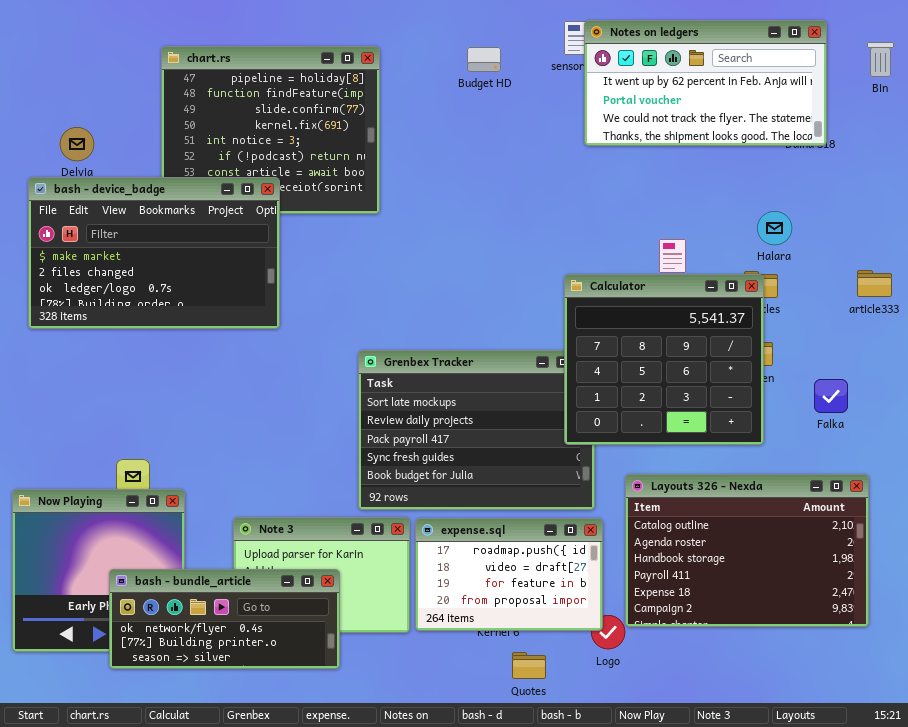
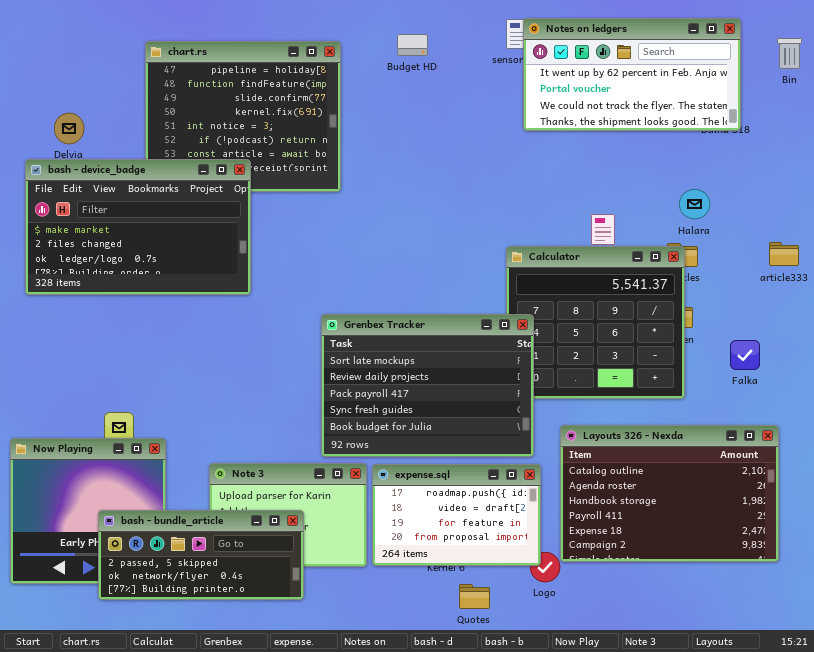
Budget HD: [467,47,501,72] -> [397,34,428,56], moved
Grenbex Tracker: [358,350,595,510] -> [321,314,534,457], raised
bash - bundle_article: [109,569,340,669] -> [98,510,304,600], scrolled up 1 row

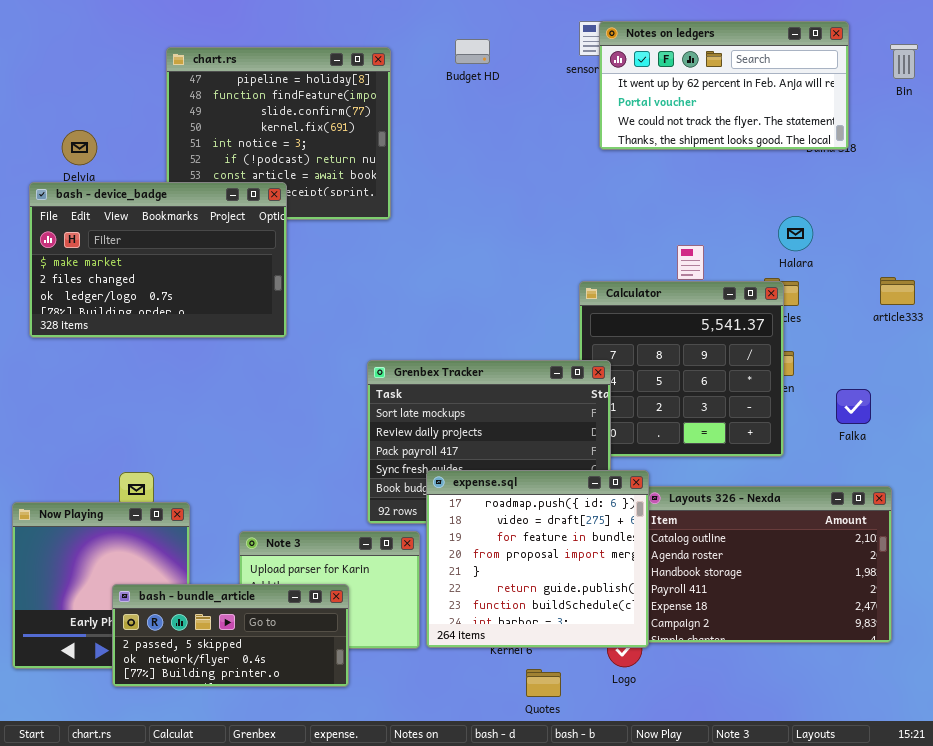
expense.sql: [372,464,541,566] -> [426,470,649,648], resized

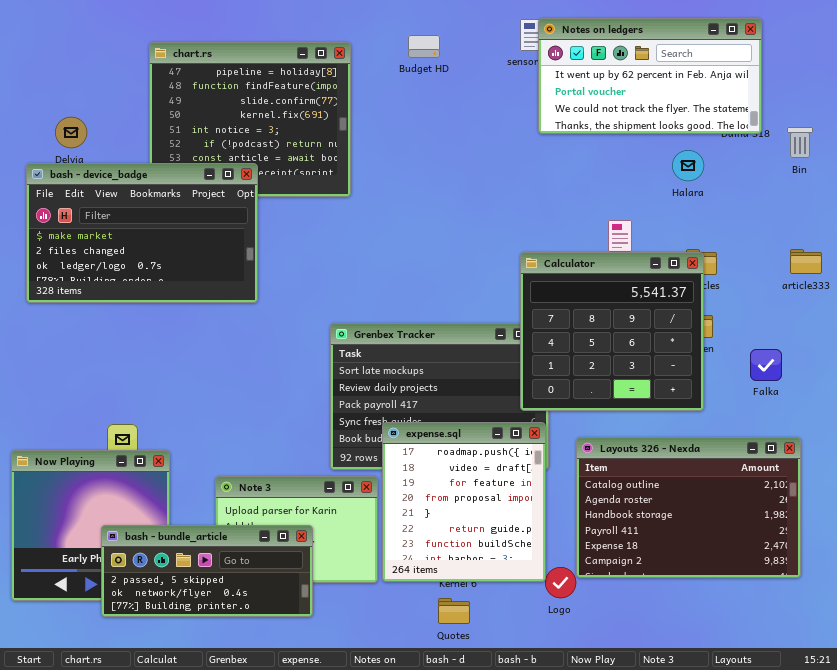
Bin: [890,44,918,79] -> [787,127,813,158], moved
Halara: [778,216,813,251] -> [672,150,704,181], moved
Calculator: [579,281,784,457] -> [520,252,704,411], raised
expense.sql: [426,470,649,648] -> [382,422,546,582], resized
Quotes: [526,669,561,697] -> [438,598,470,624], moved

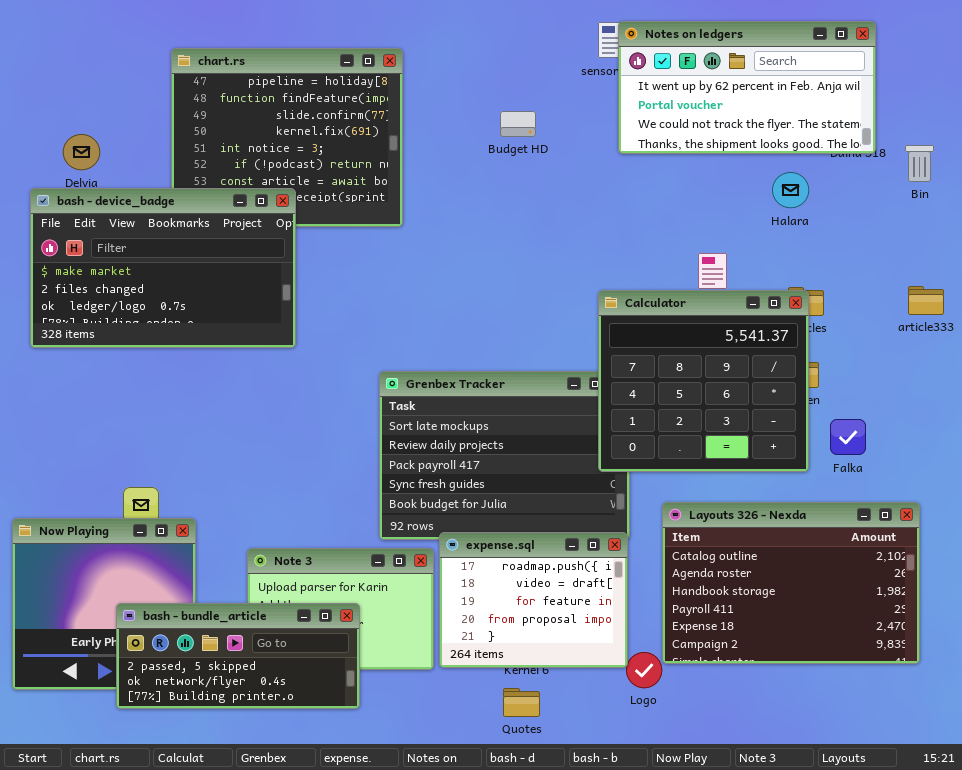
Budget HD: [408,35,440,58] -> [500,111,536,137], moved
Falka: [750,349,782,381] -> [830,419,866,455], moved
expense.sql: [382,422,546,582] -> [439,532,628,668], resized

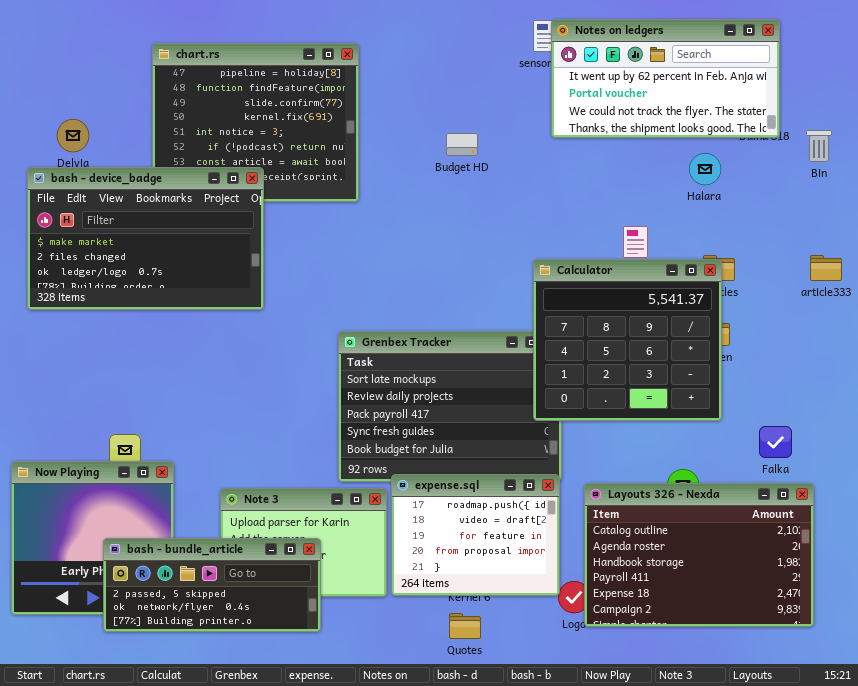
Budget HD: [500,111,536,137] -> [446,133,478,156], moved
Falka: [830,419,866,455] -> [759,426,792,458], moved
Layouts 326 - Nexda: [662,502,920,664] -> [584,483,814,627], moved

